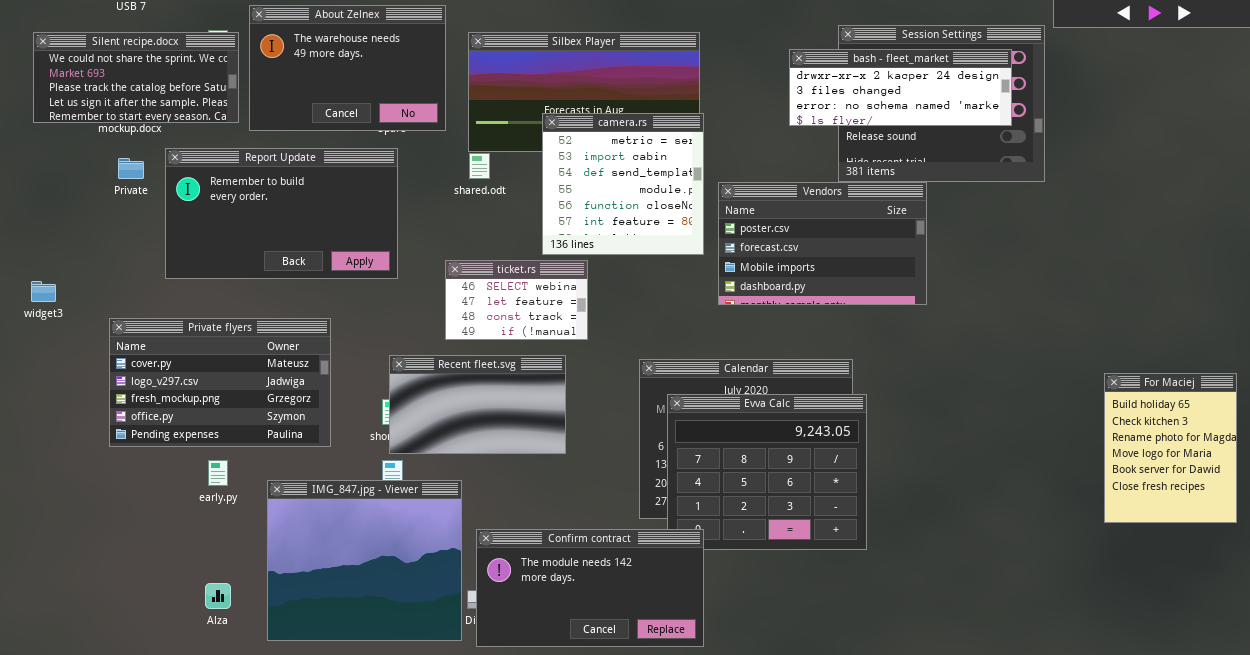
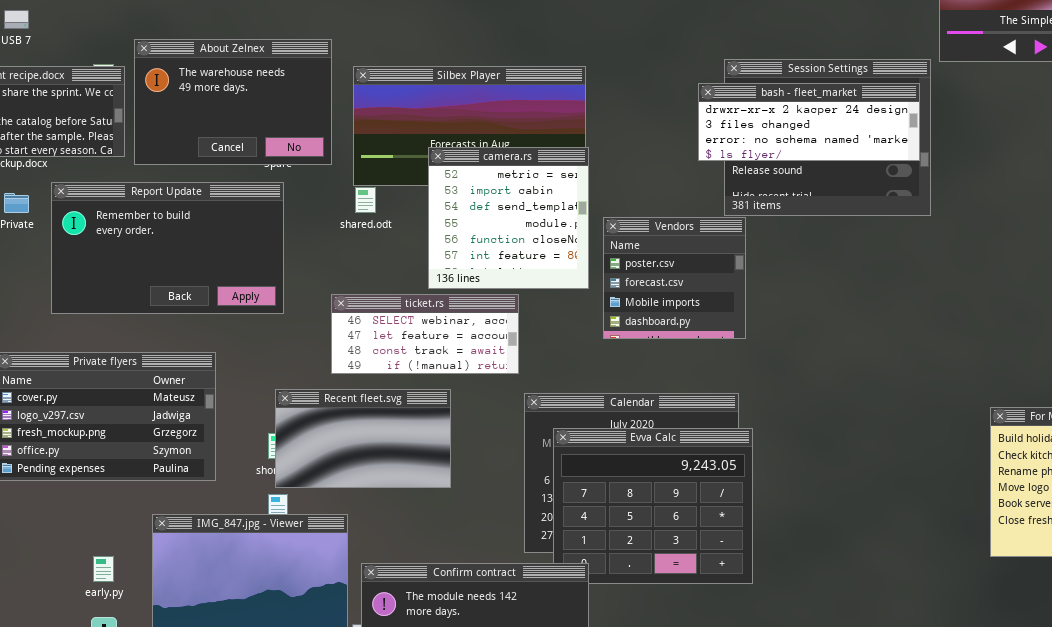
bash - fleet_market: [789,49,1012,126] -> [698,83,920,161], moved
Vendors: [718,182,927,305] -> [603,217,746,339], resized
ticket.rs: [445,260,588,340] -> [331,294,519,374], resized
early.py: [208,460,228,486] -> [93,556,114,582], moved

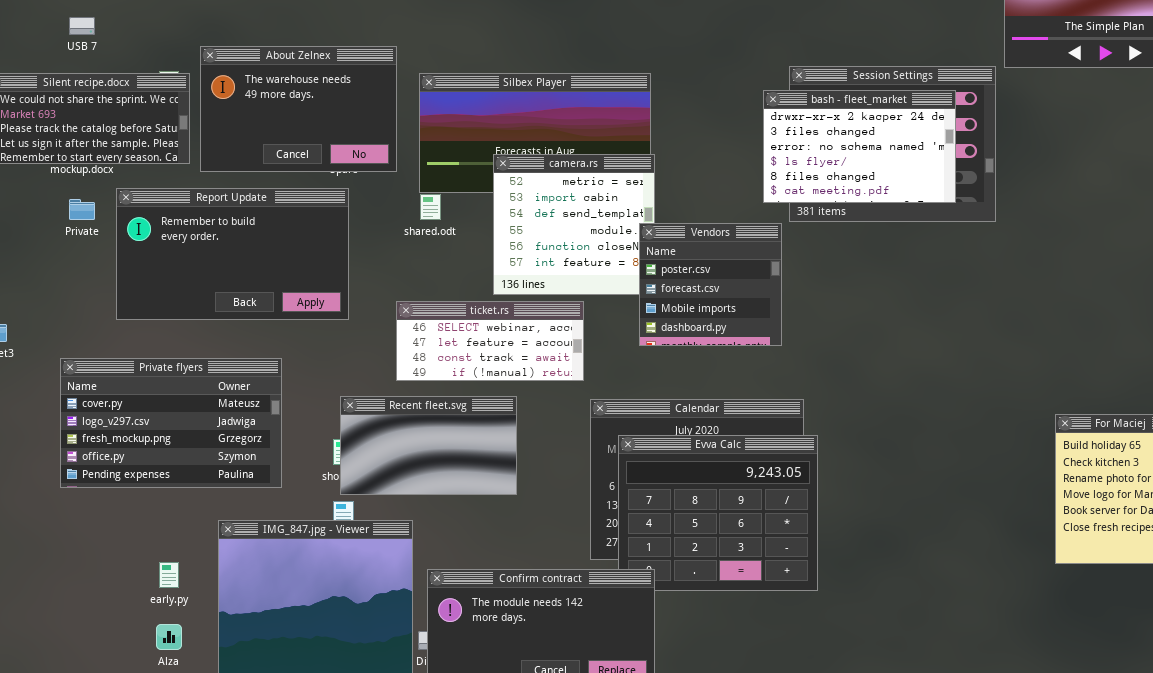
bash - fleet_market: [698,83,920,161] -> [763,90,956,203], resized
Vendors: [603,217,746,339] -> [639,223,782,346], moved

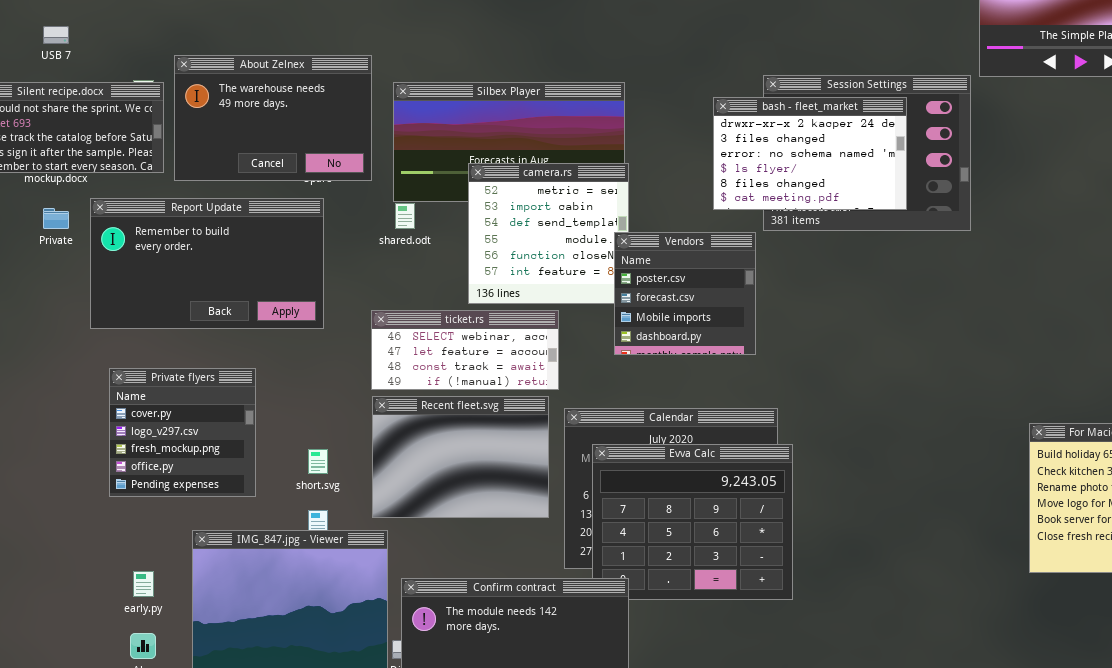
bash - fleet_market: [763,90,956,203] -> [713,97,907,210], moved
Private flyers: [60,358,282,488] -> [109,368,256,497], resized
Recent fleet.svg: [340,396,517,495] -> [372,396,549,518], moved, resized

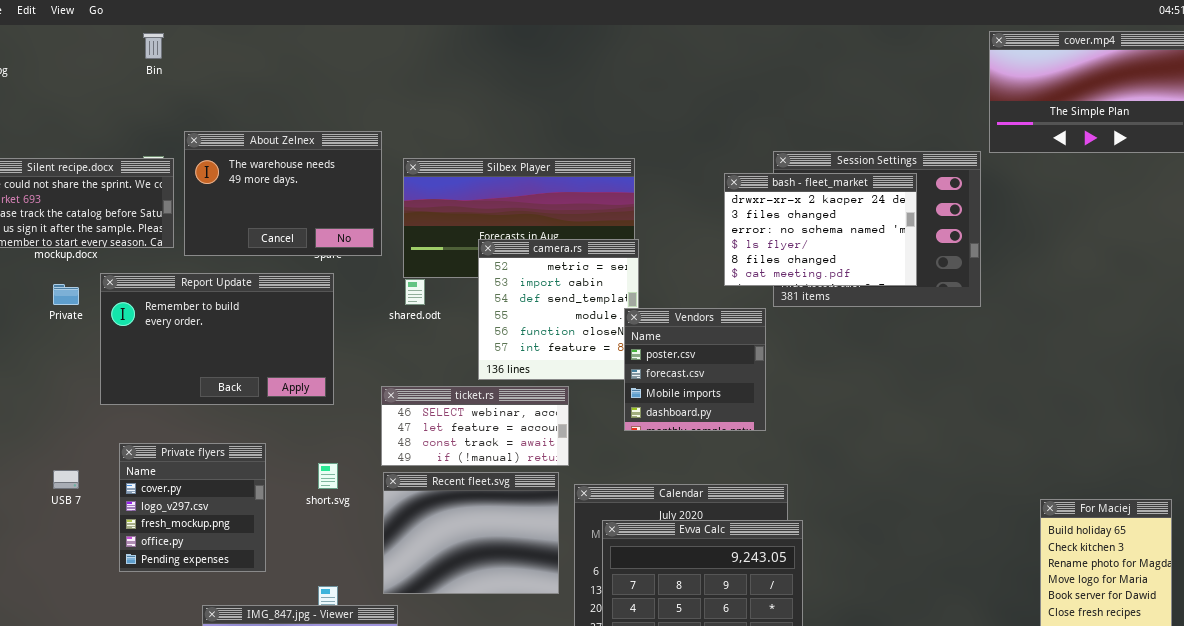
USB 7: [43,26,69,44] -> [53,470,79,489], moved
short.svg: [308,449,328,474] -> [318,463,338,489], moved

